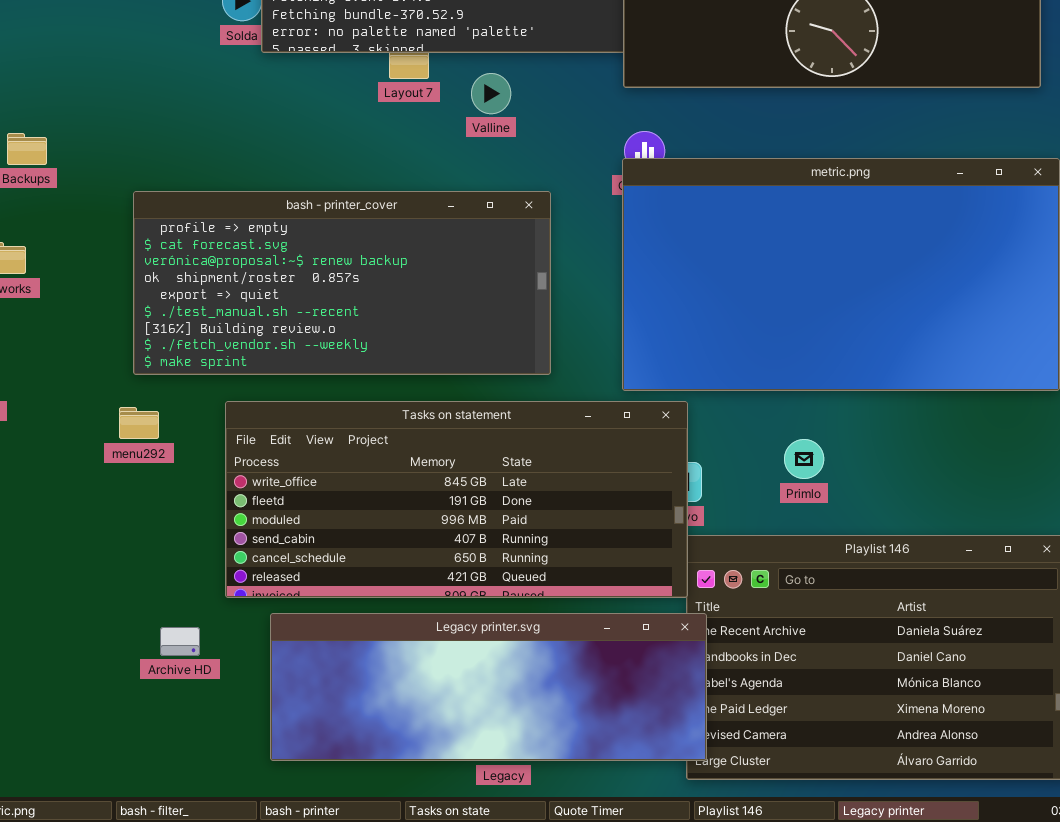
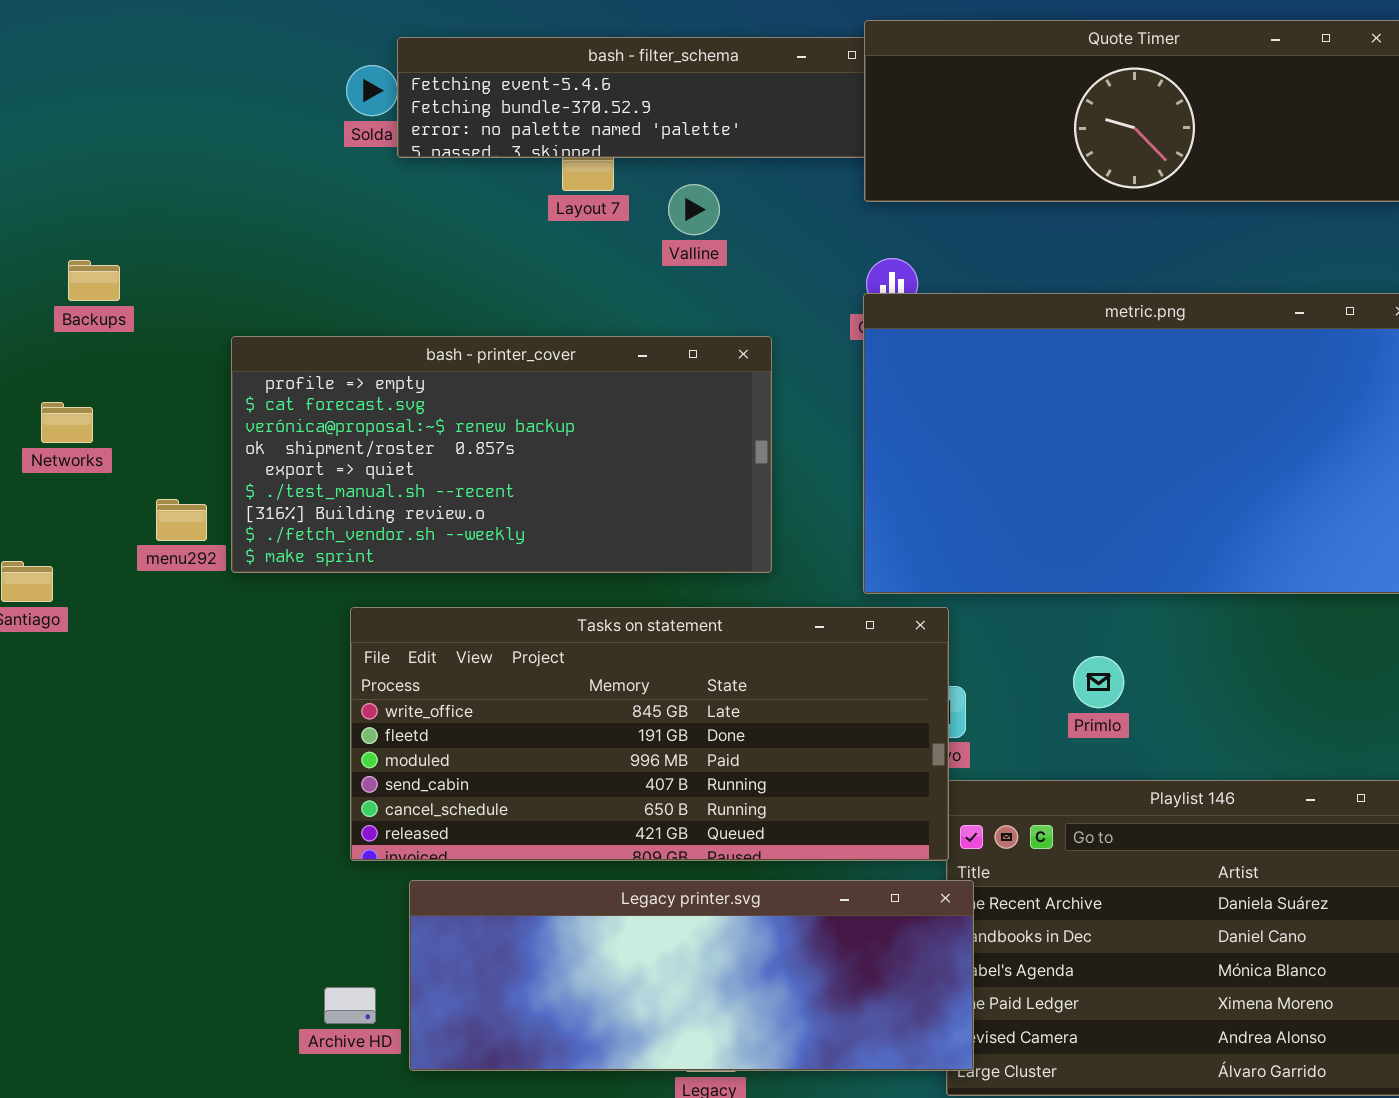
menu292: [119,407,159,439] -> [156,499,207,541], moved
Archive HD: [160,627,200,656] -> [324,987,376,1024], moved

